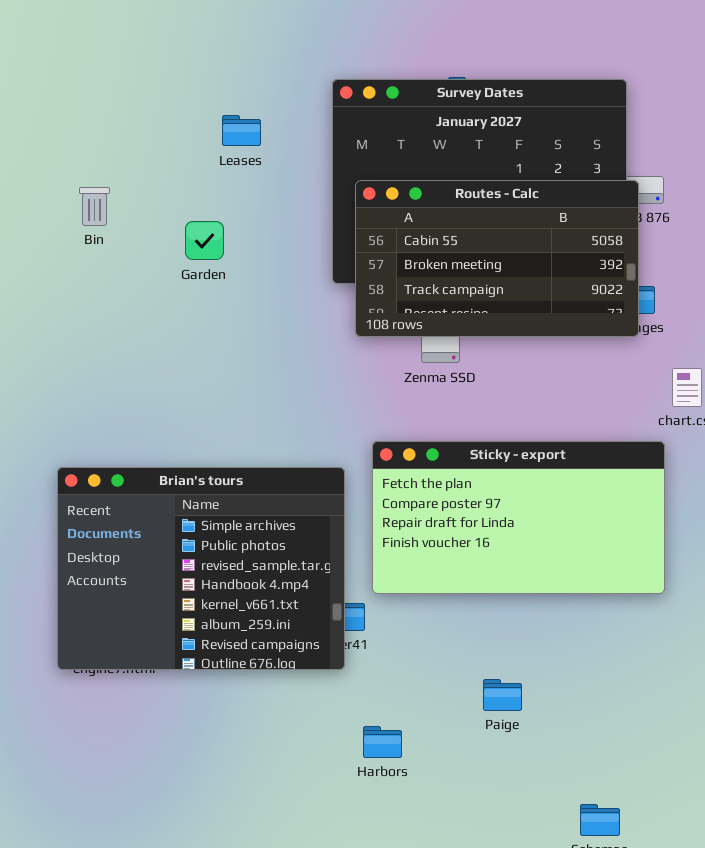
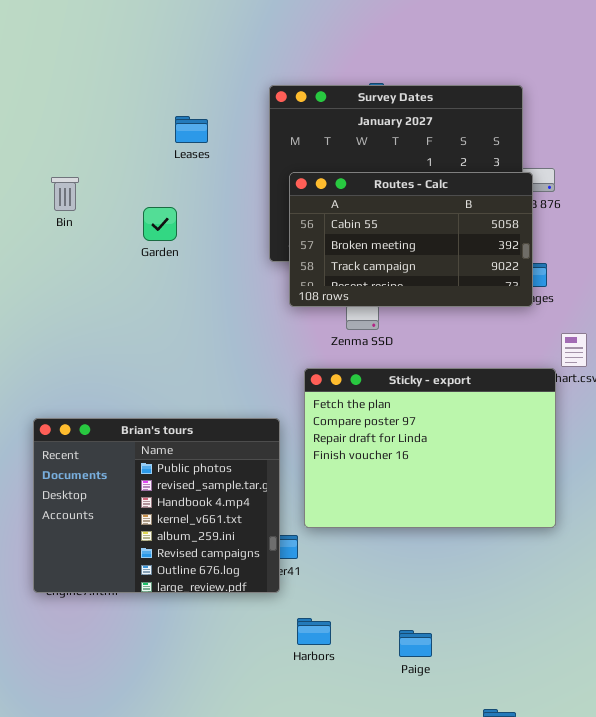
Sticky - export: [372,441,665,594] -> [304,368,556,528], resized
Brian's tours: [57,467,345,670] -> [33,418,280,593], scrolled down 1 row
Paige: [483,679,522,711] -> [399,630,432,657], moved
Harbors: [363,726,402,758] -> [297,618,331,645], moved

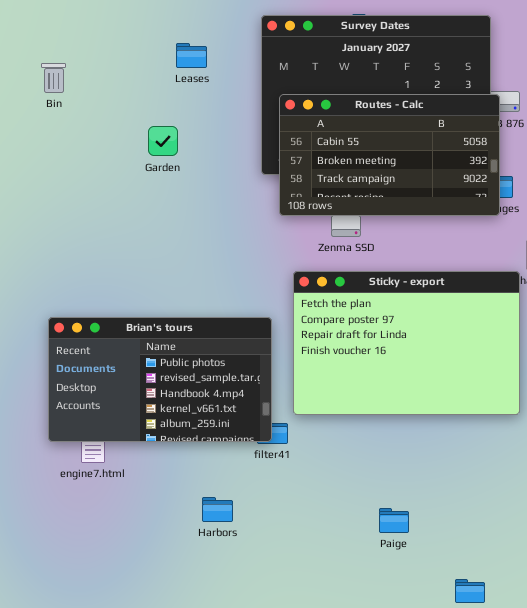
Bin: [51,177,79,211] -> [41,63,66,93], moved
Brian's tours: [33,418,280,593] -> [48,317,272,442], resized
Harbors: [297,618,331,645] -> [202,497,233,522], moved

